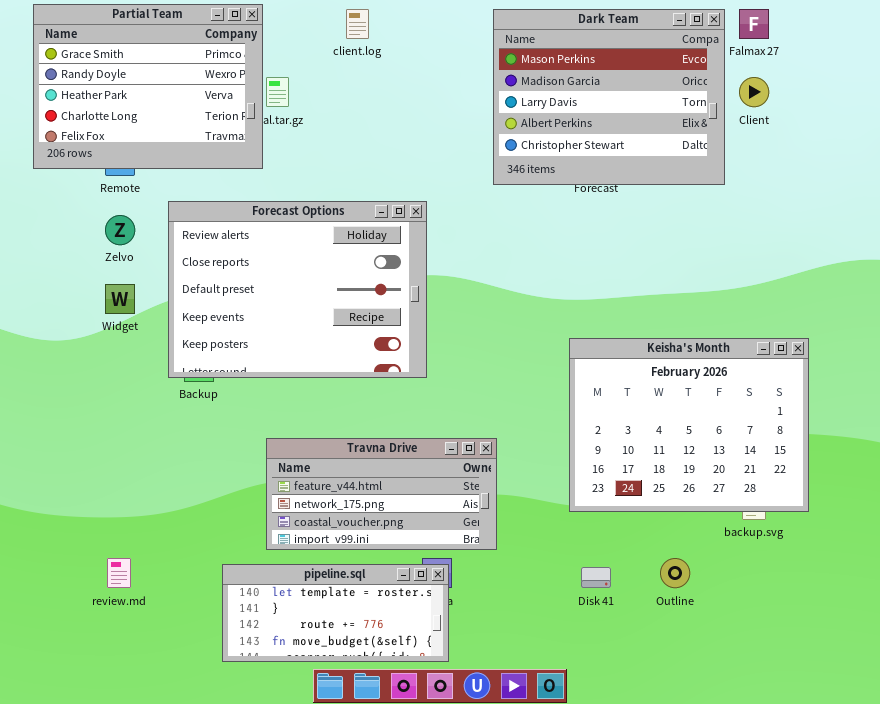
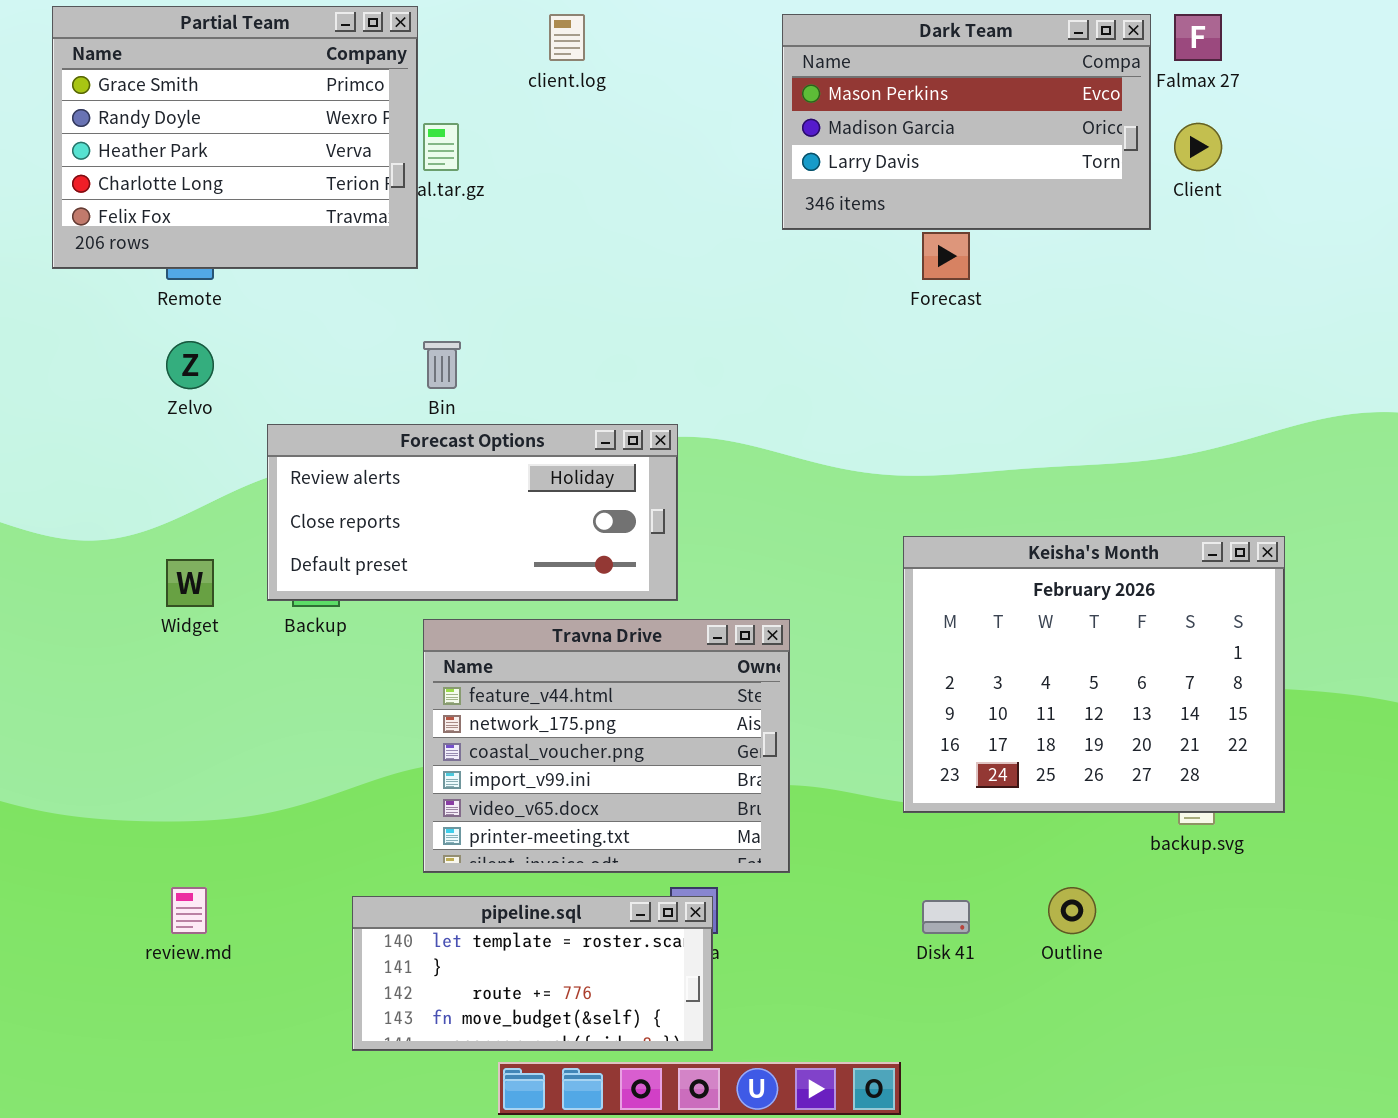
Dark Team: [493,9,725,185] -> [782,14,1151,230], resized
Forecast Options: [168,201,427,378] -> [267,424,678,601], resized
Widget: [105,284,135,314] -> [166,559,214,607], moved
Travna Drive: [266,438,497,550] -> [423,619,790,873], resized

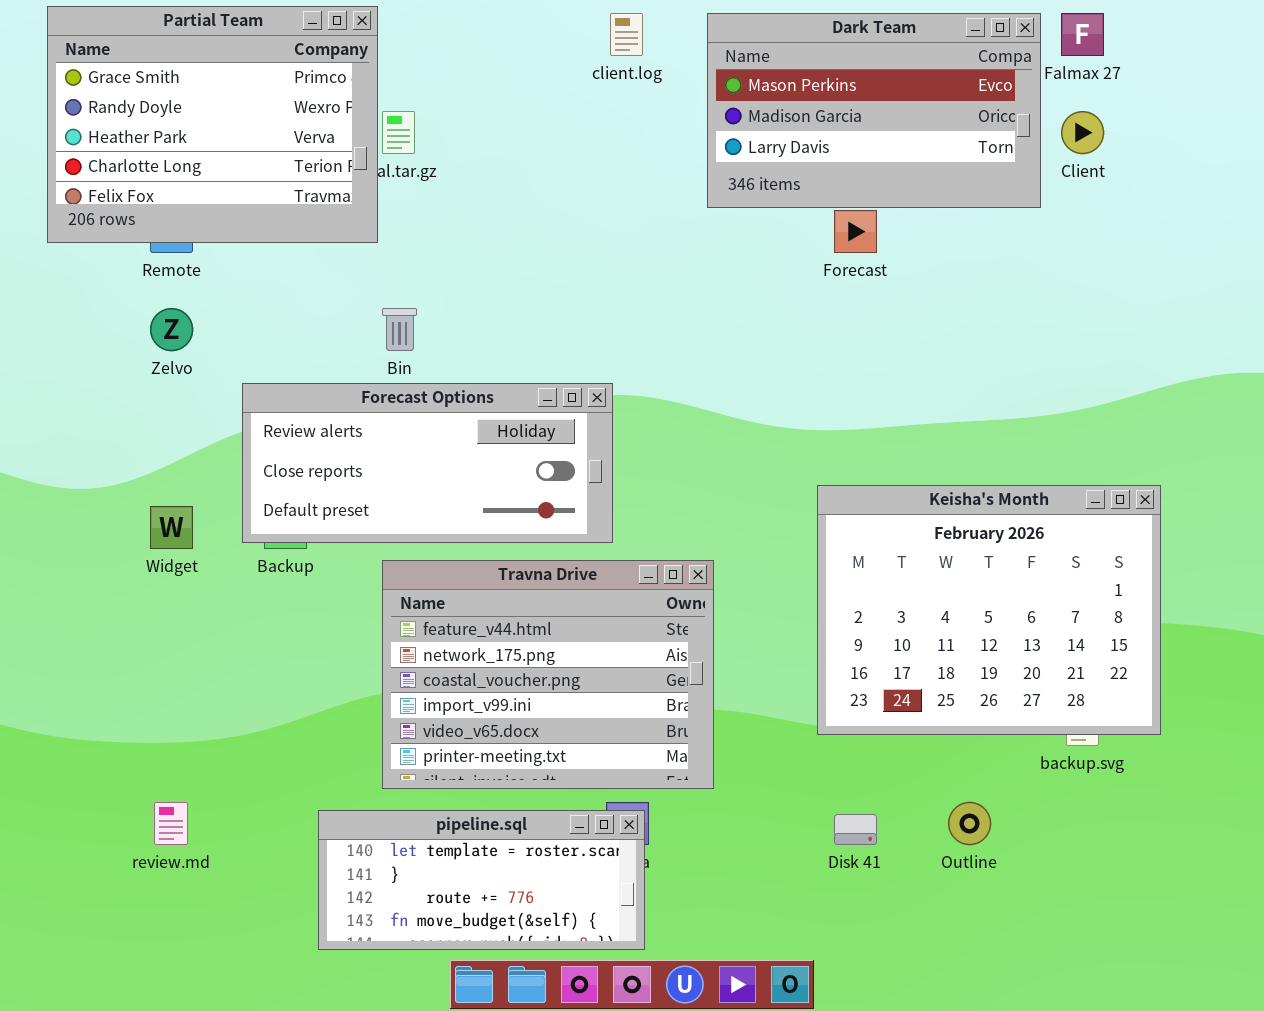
client.log: [549,14,585,61] -> [610,13,643,56], moved

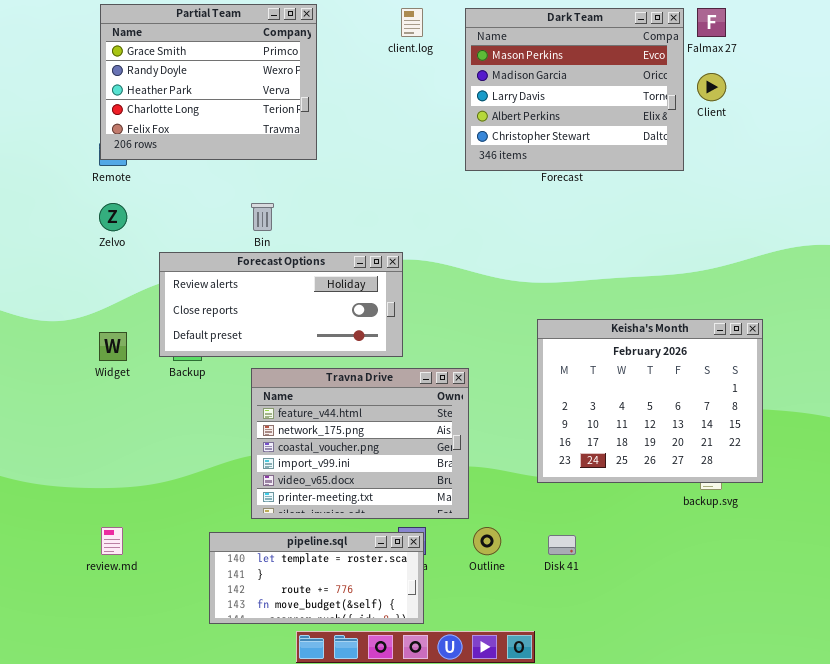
Partial Team: [47,6,378,243] -> [100,4,317,160], moved
Dark Team: [707,13,1041,208] -> [465,8,684,171], resized
Outline: [948,802,991,845] -> [473,527,501,555], moved

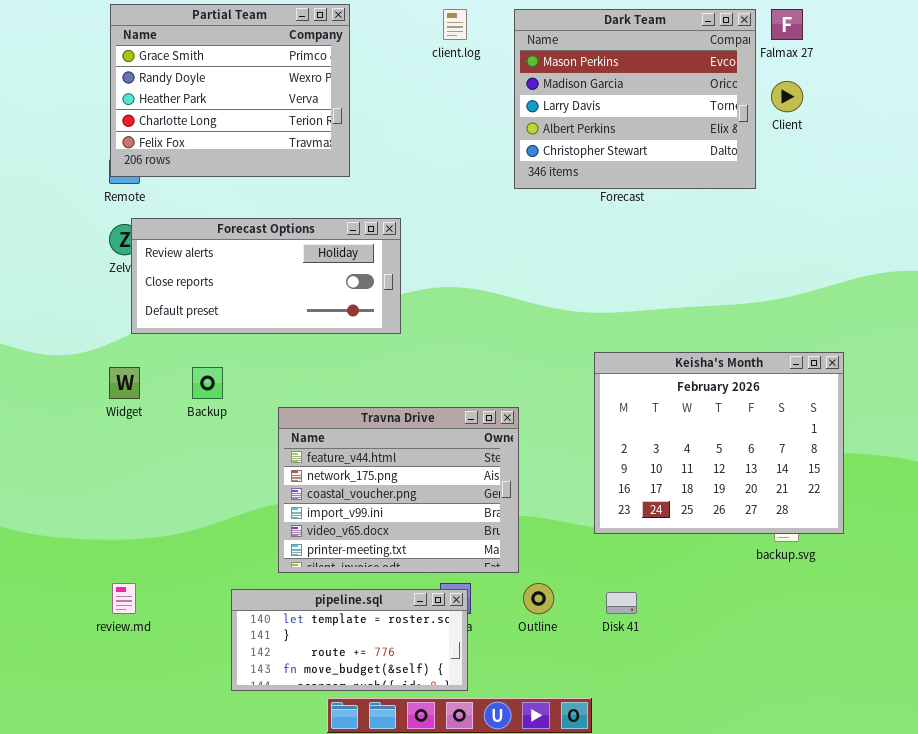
Forecast Options: [159,252,403,357] -> [131,218,401,334], moved

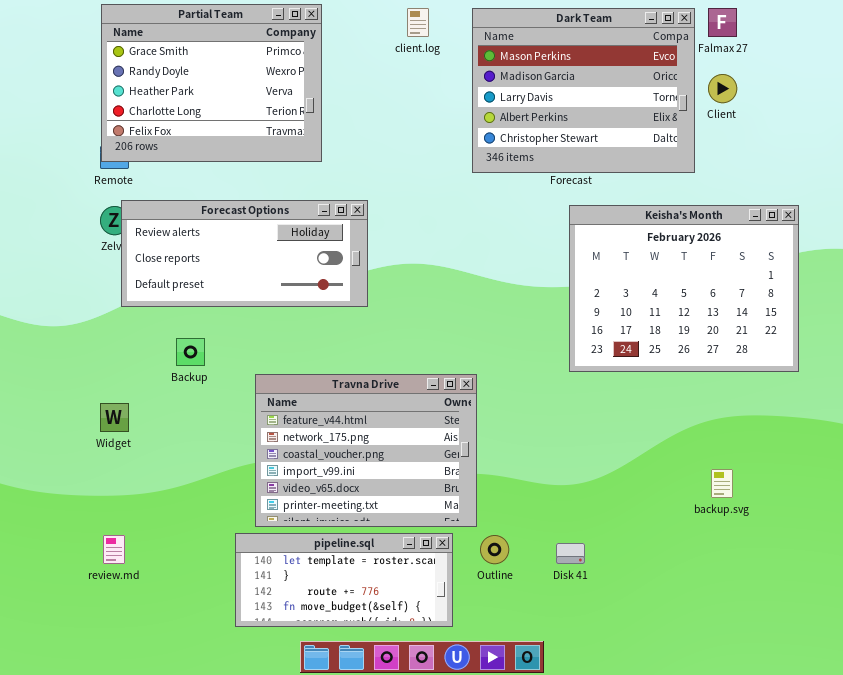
Keisha's Month: [594,352,844,534] -> [569,205,799,372], moved
Widget: [109,367,140,399] -> [100,403,129,432], moved
pipeline.sql: [231,589,468,691] -> [235,533,453,627], moved

